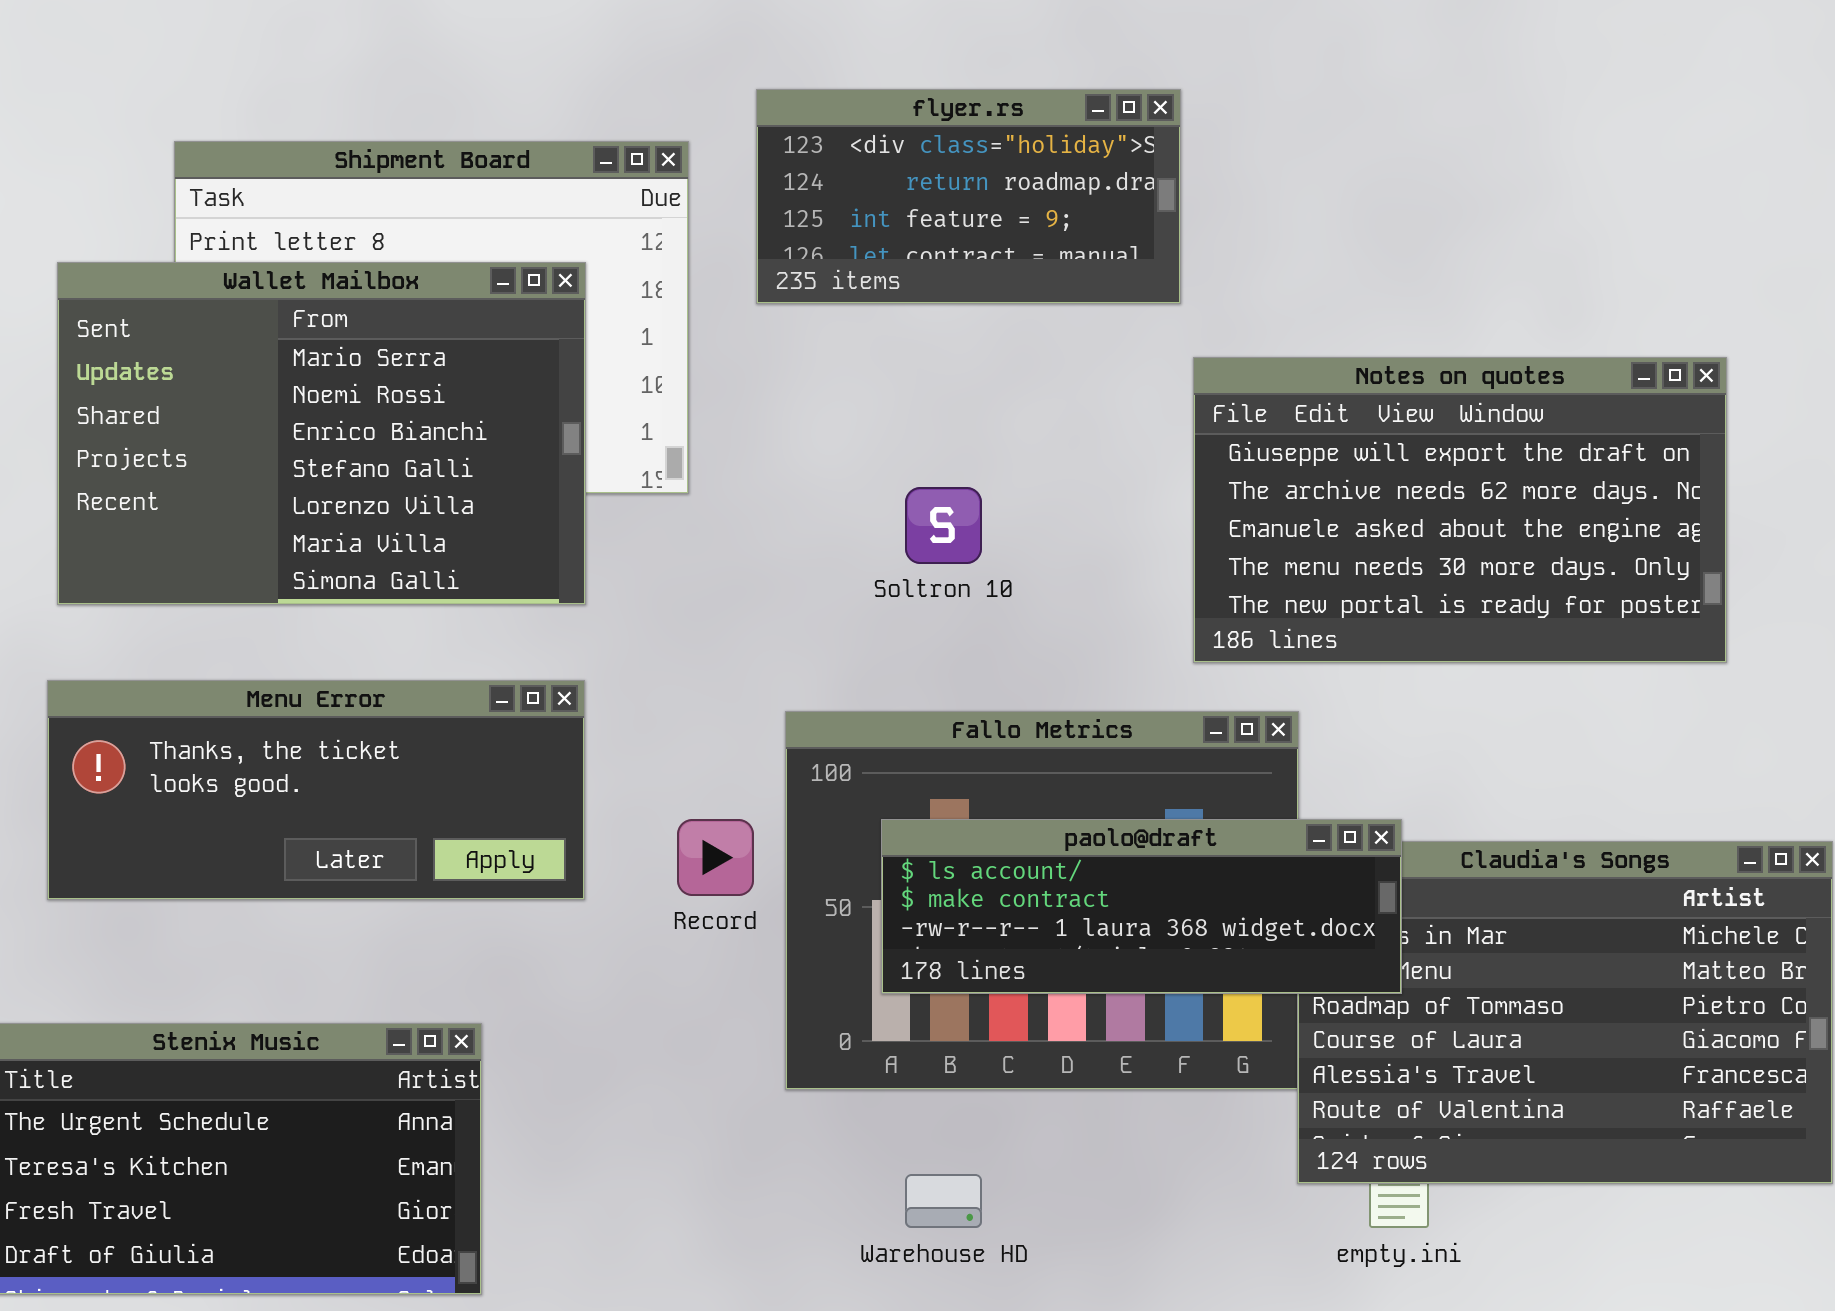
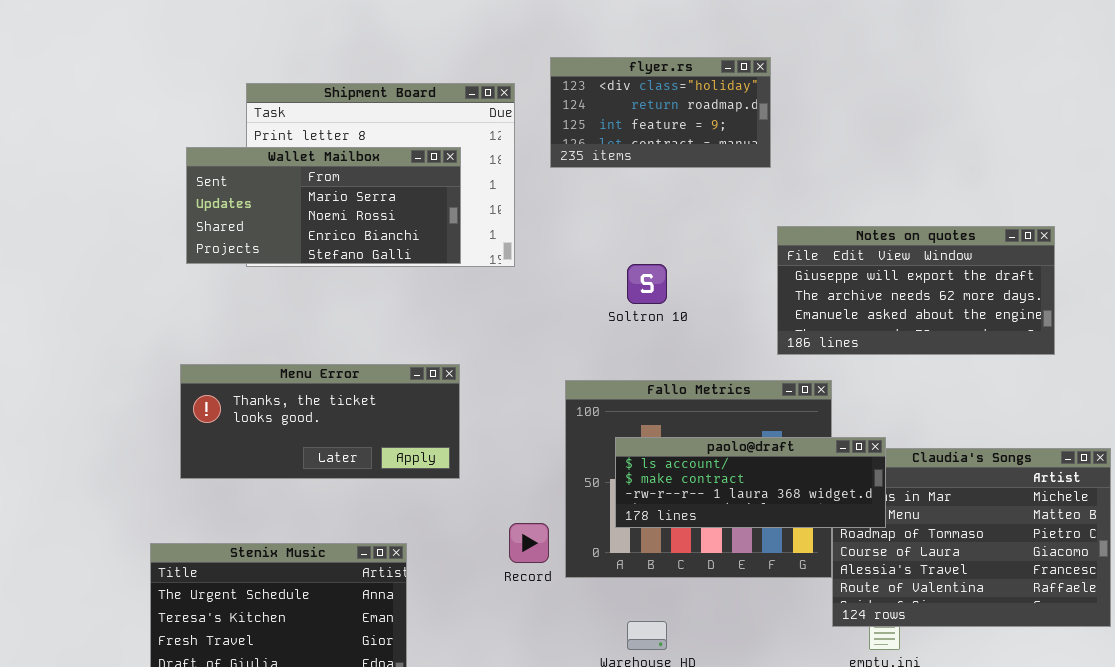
Wallet Mailbox: [57,262,586,605] -> [186,147,461,264], resized
Notes on quotes: [1193,357,1727,663] -> [777,226,1055,355], resized
Record: [677,819,754,896] -> [509,523,549,563], moved

